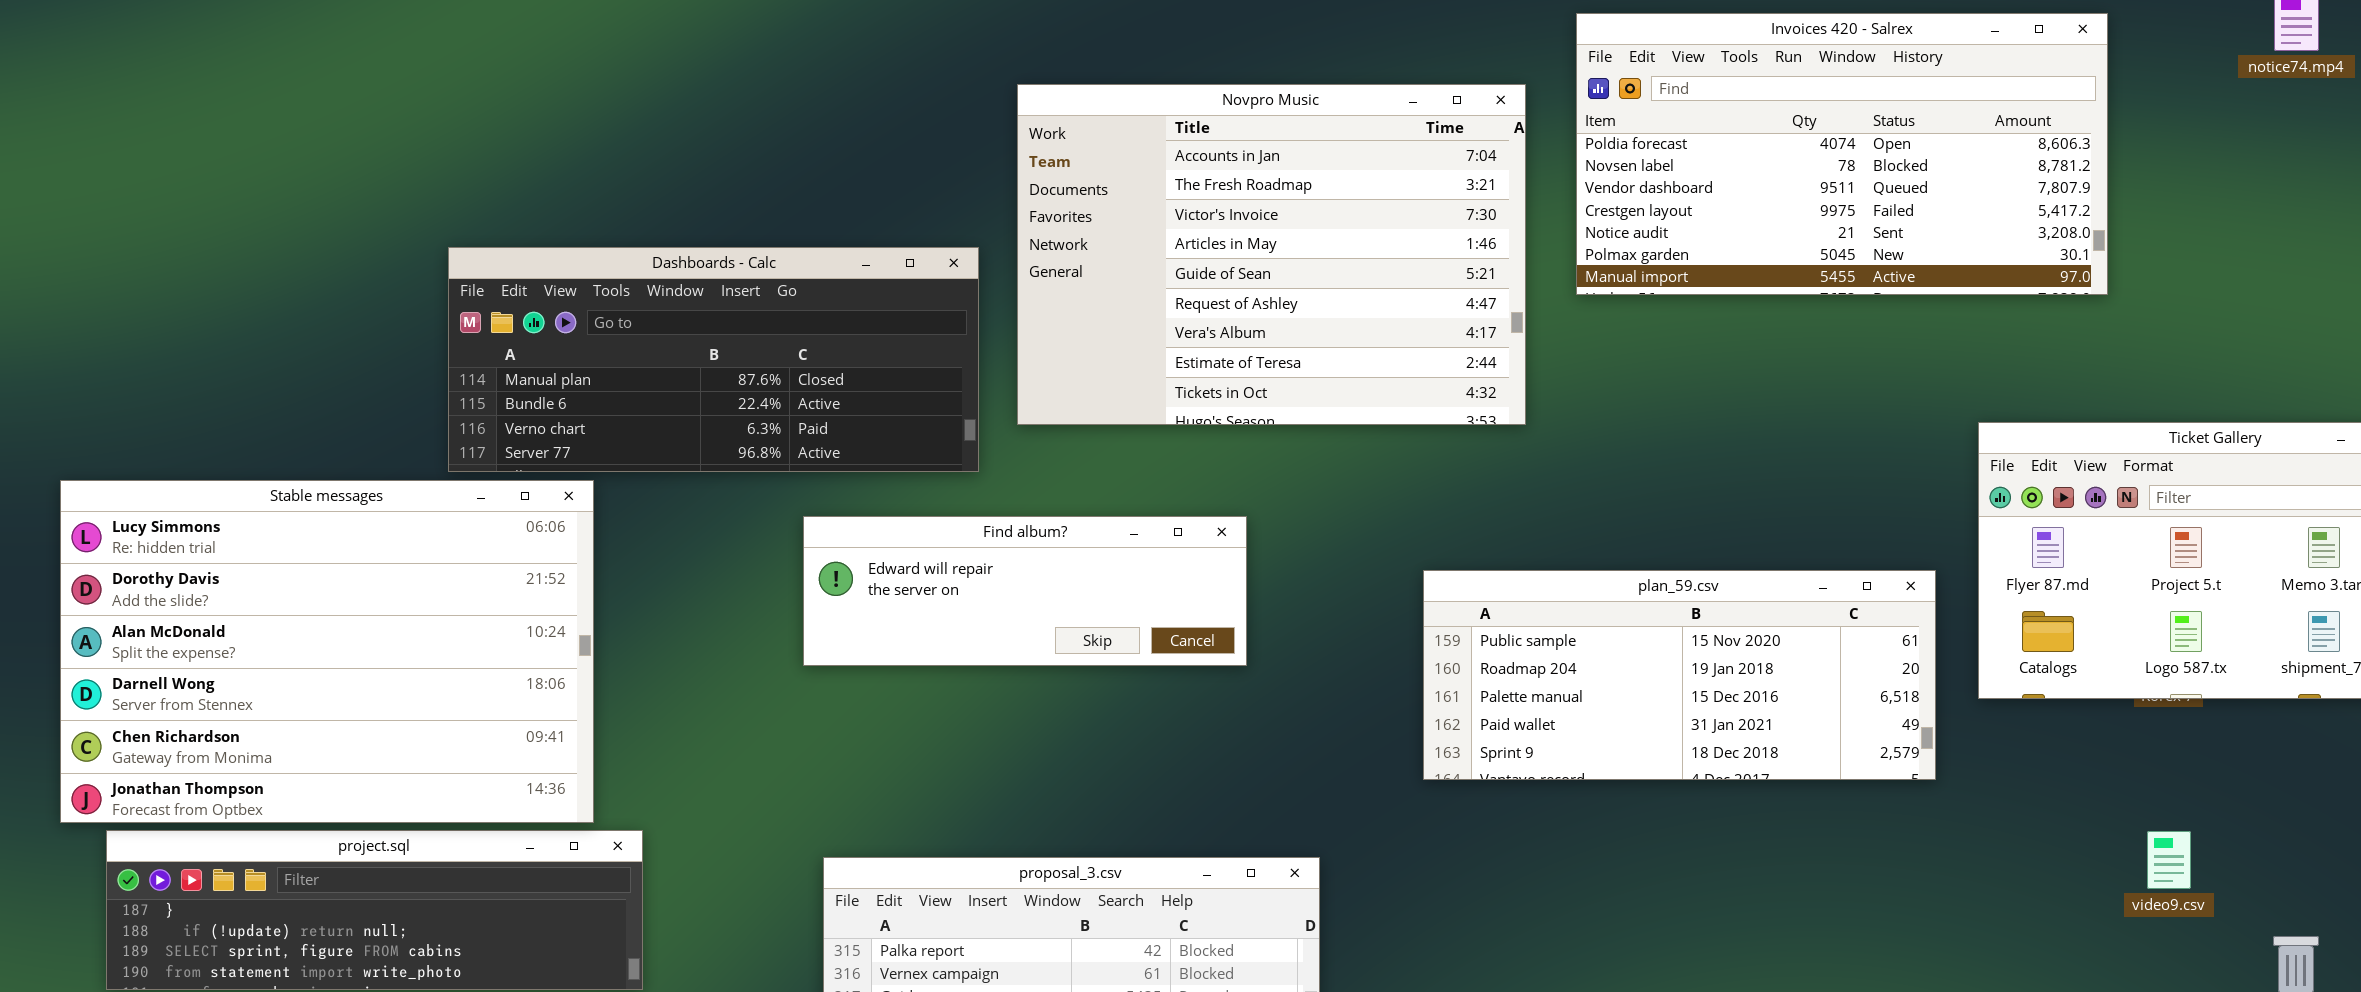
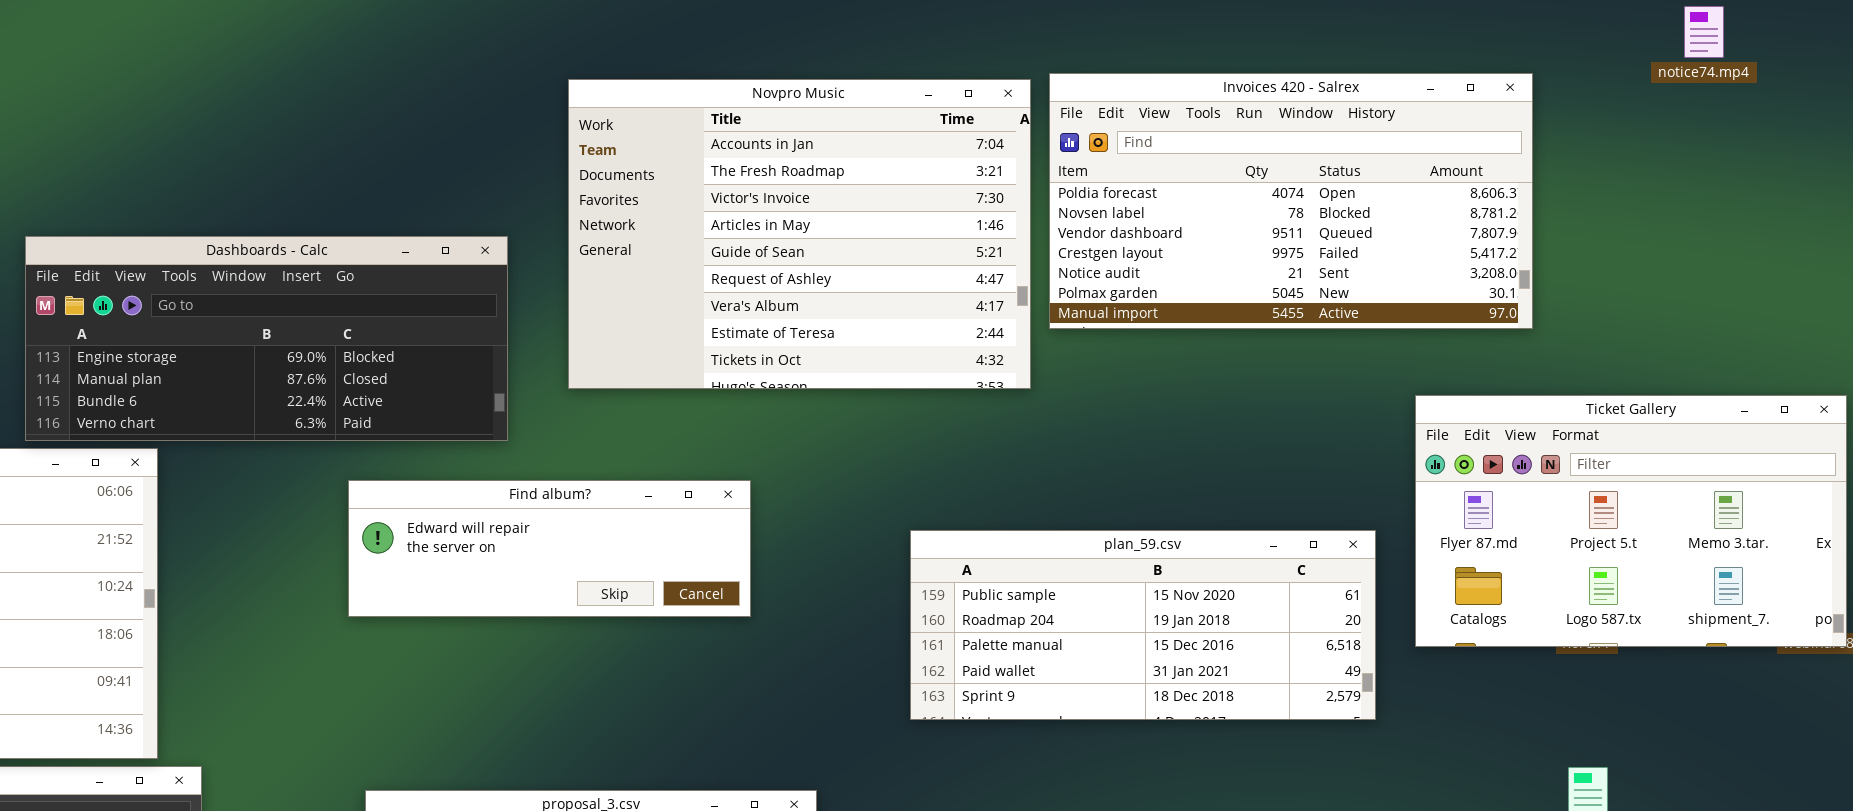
Invoices 420 - Salrex: [1576,13,2108,295] -> [1049,73,1533,329], moved
Novpro Music: [1017,84,1526,425] -> [568,79,1031,389], moved
Dashboards - Calc: [448,247,979,472] -> [25,236,508,441], scrolled up 1 row

